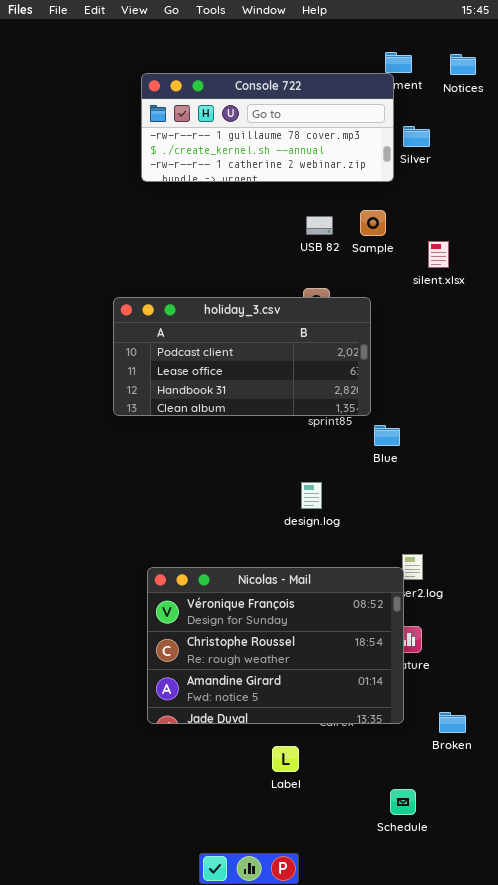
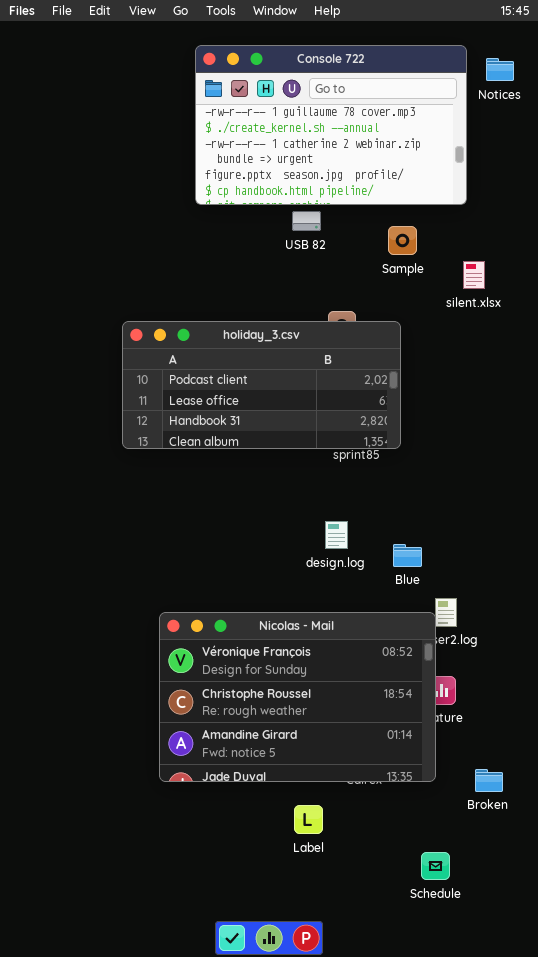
Console 722: [141,73,394,182] -> [195,45,467,205], moved, resized
USB 82: [306,216,333,235] -> [292,211,321,231], moved
Blue: [374,425,400,446] -> [393,544,422,567], moved

